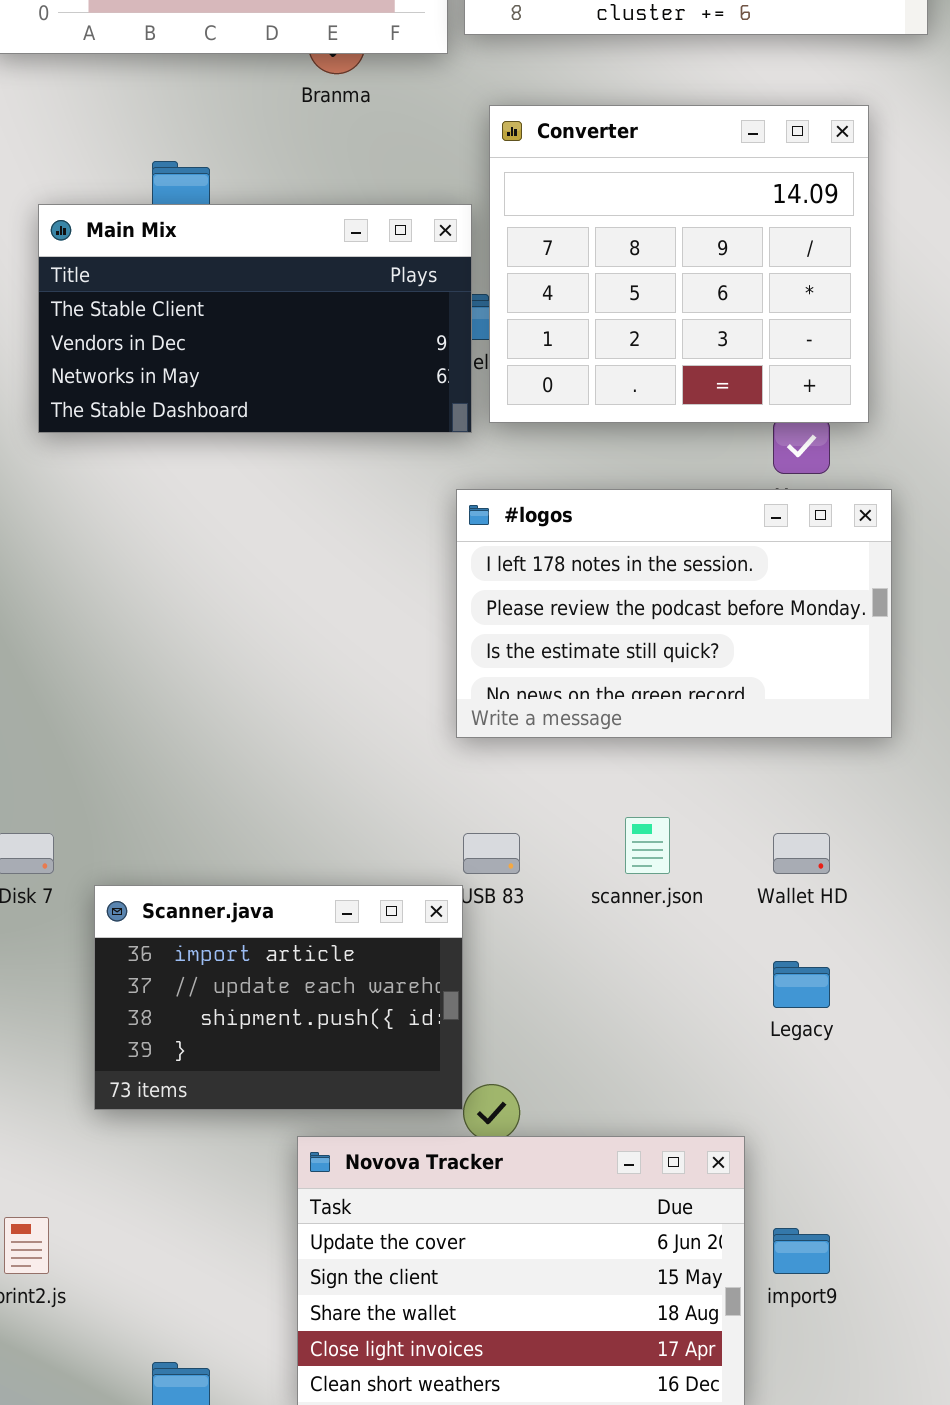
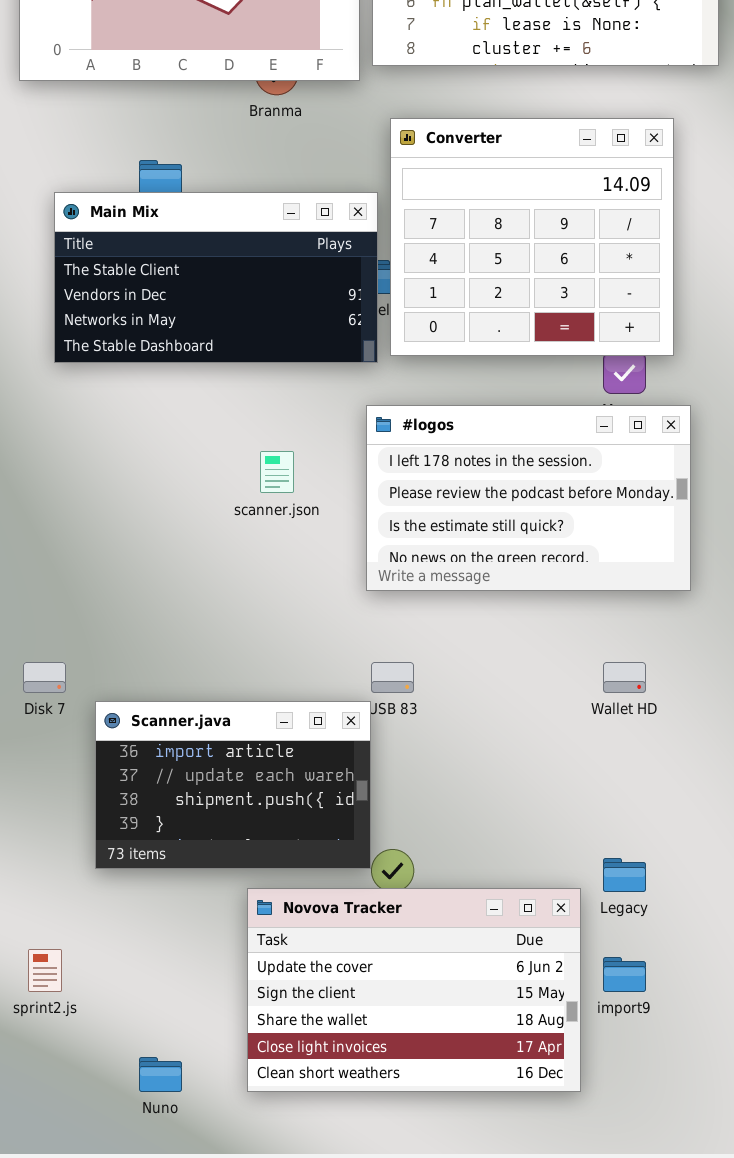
scanner.json: [625,817,670,874] -> [260,451,294,493], moved
Legacy: [773,961,830,1008] -> [603,858,646,892], moved

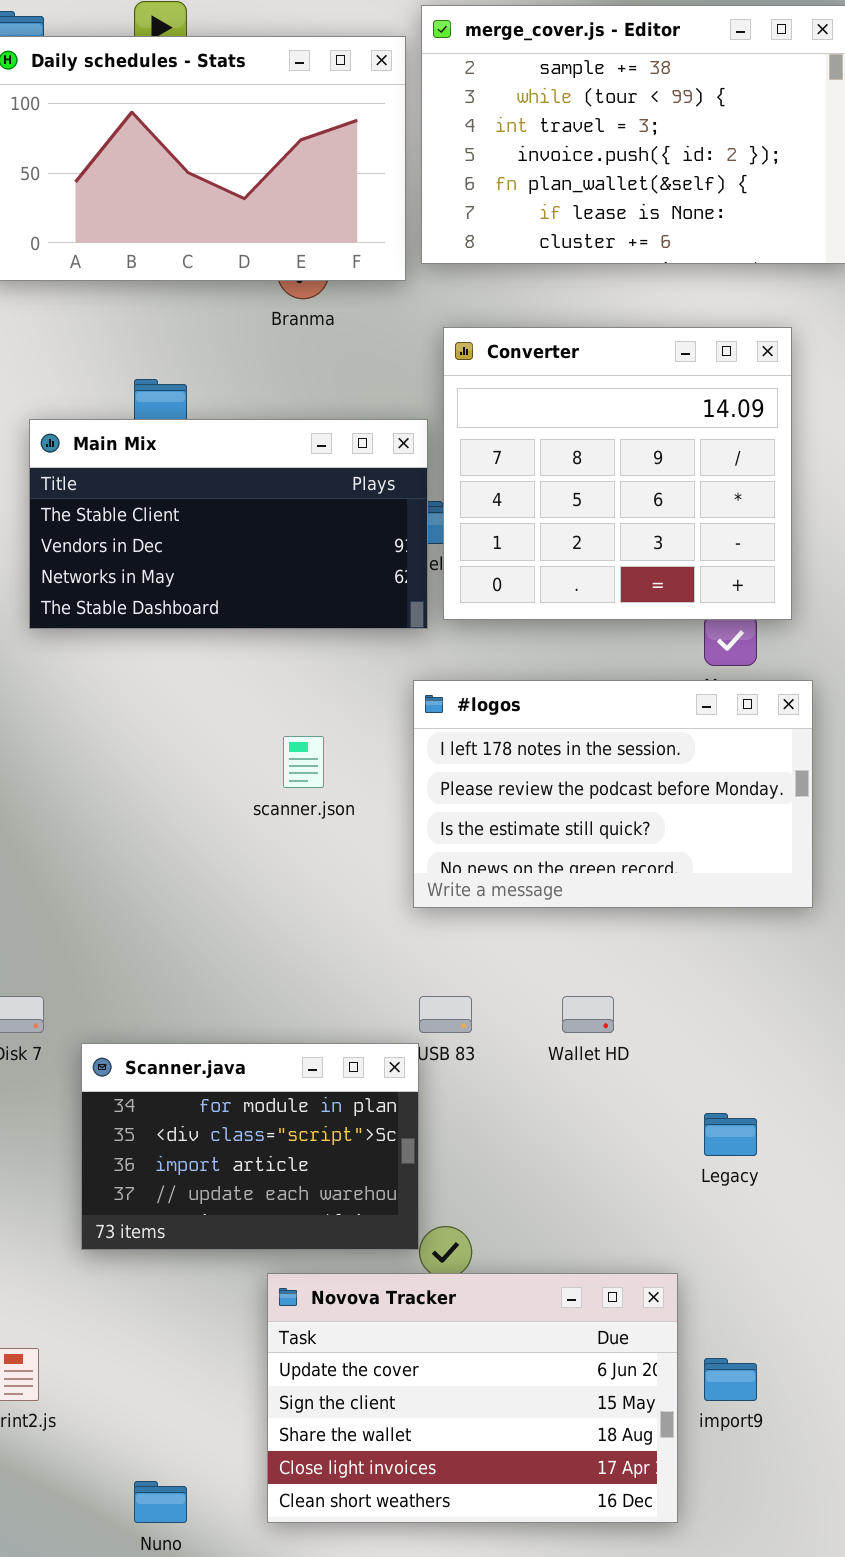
Wallet HD: [603,662,646,693] -> [562,996,614,1033], moved
Scanner.java: [95,701,371,869] -> [81,1043,419,1250], scrolled up 2 rows
Legacy: [603,858,646,892] -> [704,1113,757,1156], moved

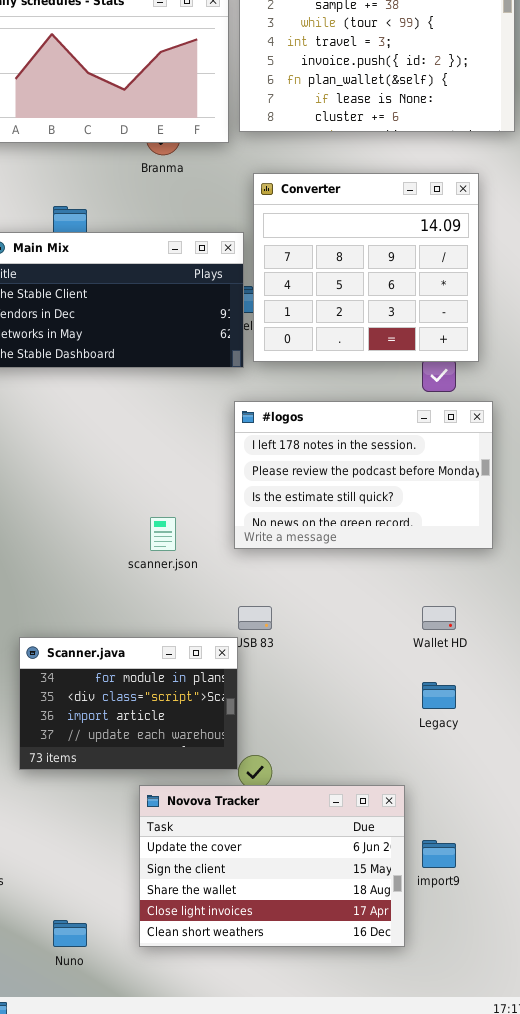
scanner.json: [283,736,324,788] -> [150,517,176,551], moved
Wallet HD: [562,996,614,1033] -> [422,606,456,630], moved

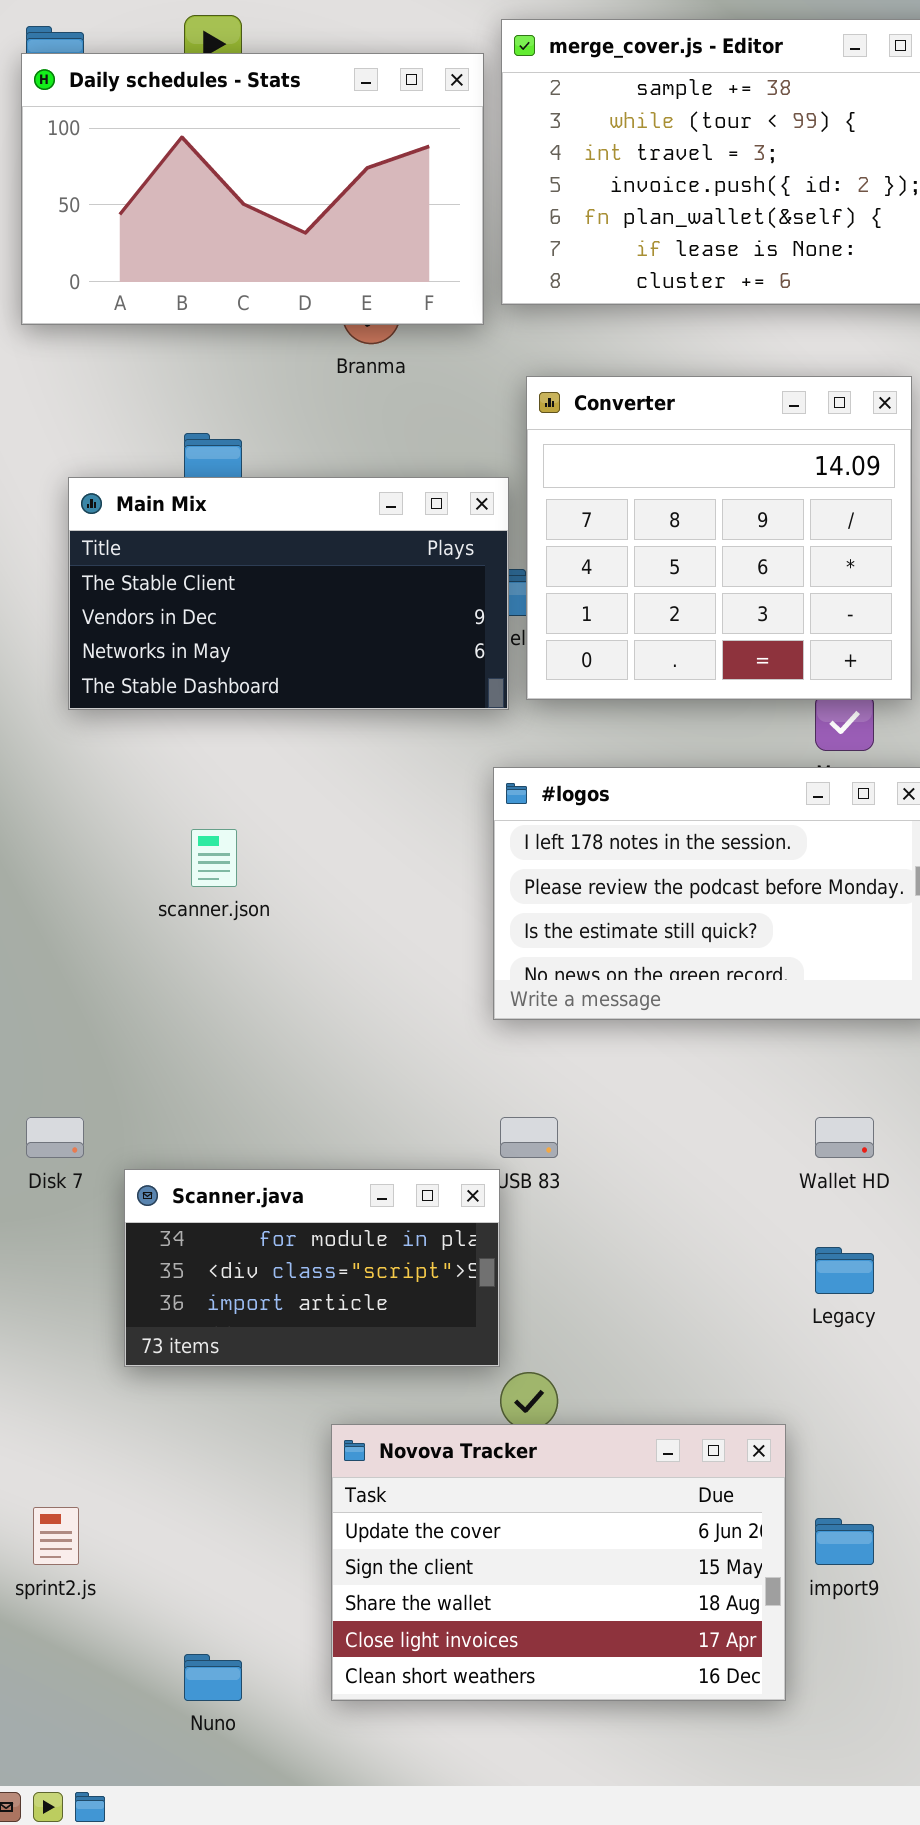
scanner.json: [150,517,176,551] -> [191,829,237,887], moved
Scanner.java: [19,637,238,770] -> [124,1169,500,1367], resized

